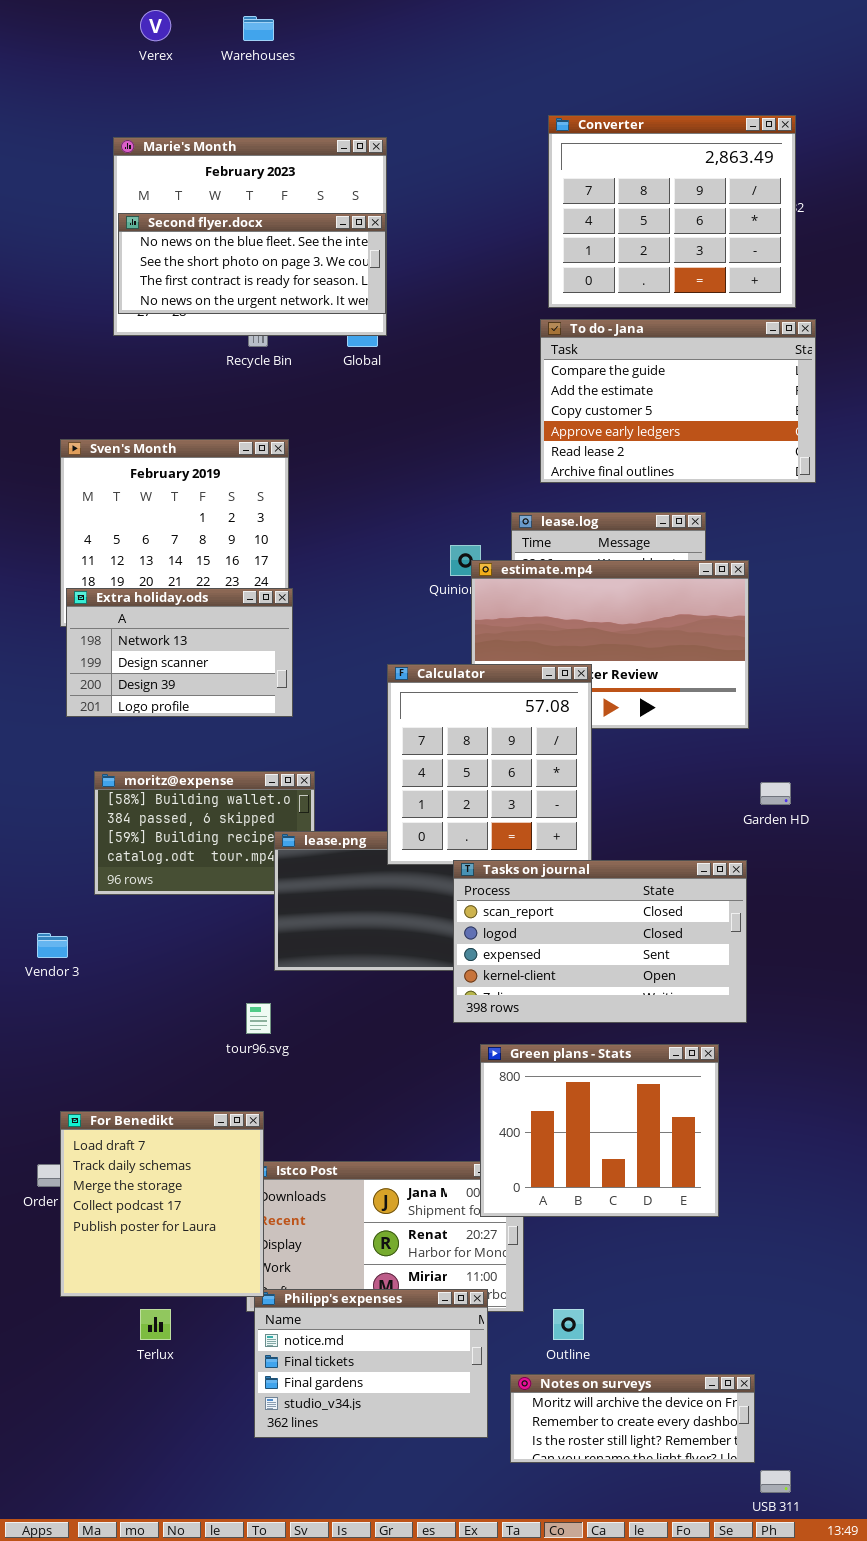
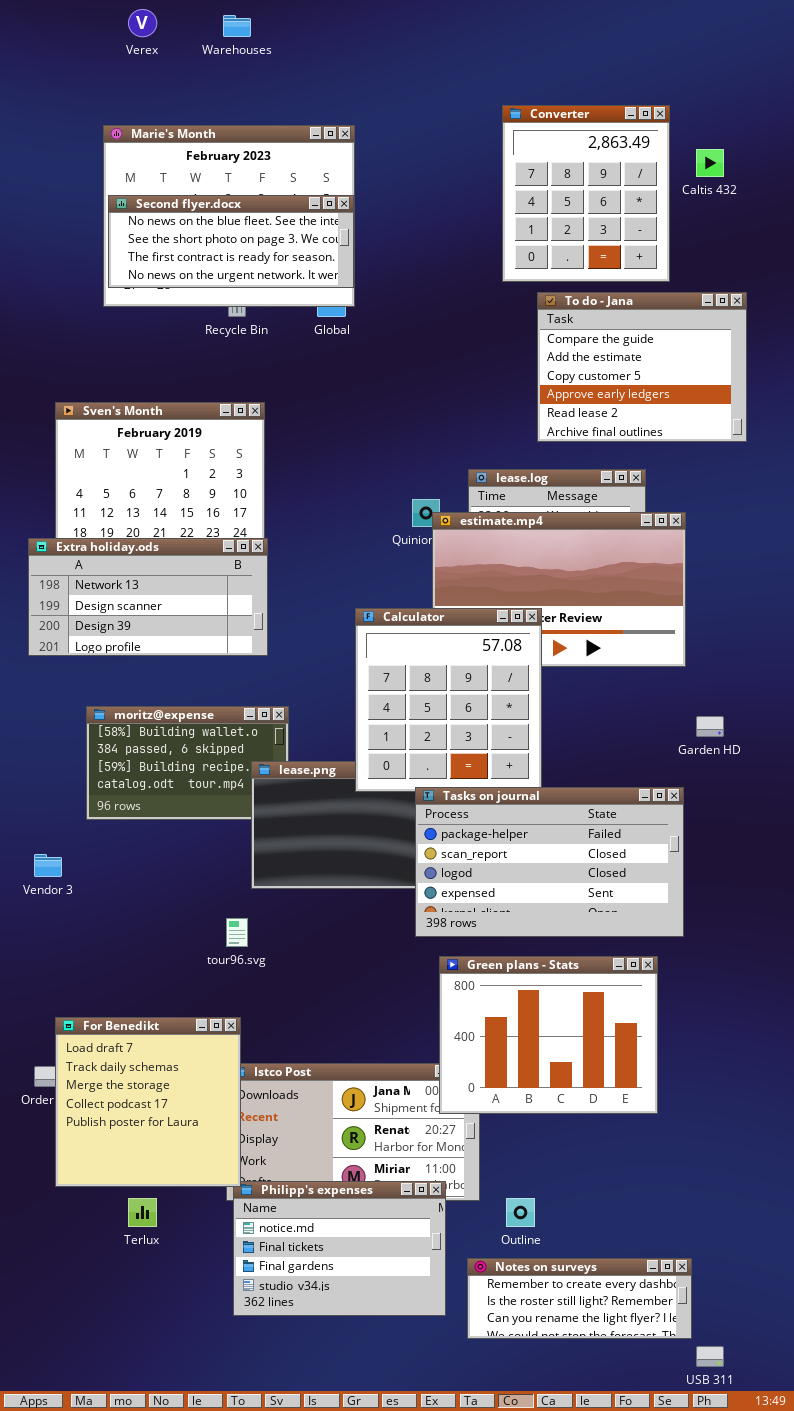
Converter: [548,115,796,308] -> [502,105,670,282], resized
To do - Jana: [540,319,816,483] -> [537,292,747,442], resized
Extra holiday.ods: [66,588,293,717] -> [28,538,268,656], resized
Tasks on journal: [453,860,747,1023] -> [415,787,684,937], scrolled up 1 row
Notes on surveys: [510,1374,755,1463] -> [467,1258,692,1339], scrolled down 1 row

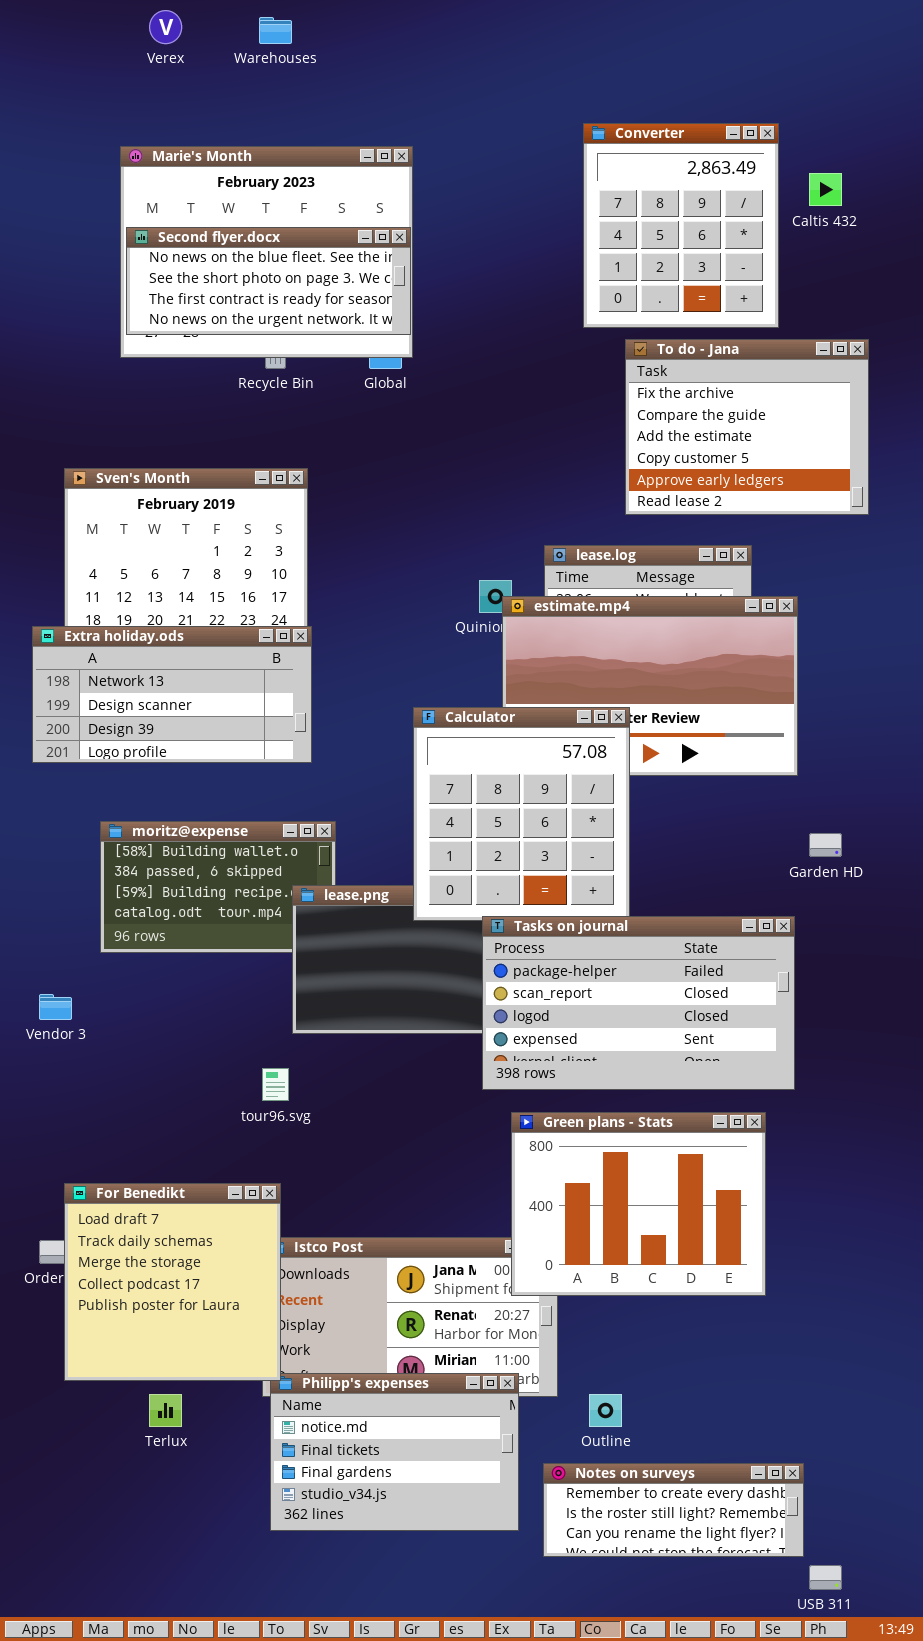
To do - Jana: [537,292,747,442] -> [625,339,869,515], scrolled up 1 row

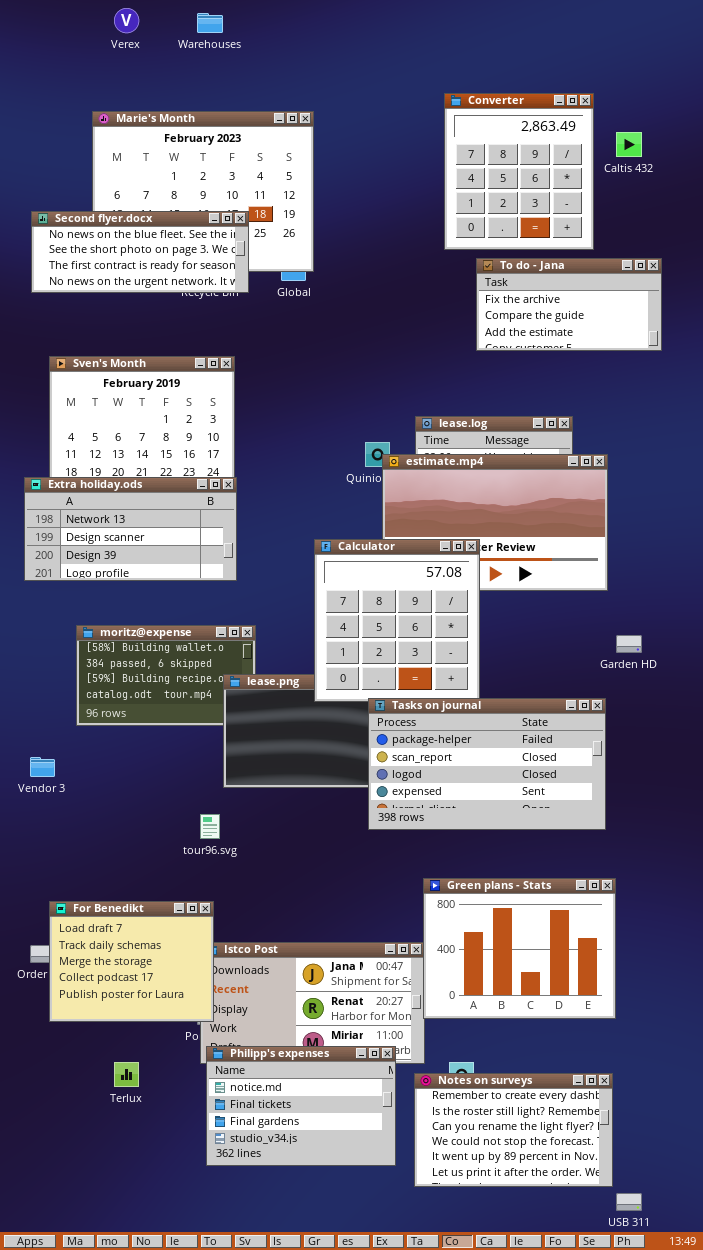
Second flyer.docx: [126,227,411,335] -> [31,211,249,293], moved
To do - Jana: [625,339,869,515] -> [476,258,662,351], resized
Green plans - Stats: [511,1112,766,1296] -> [423,878,616,1019], moved
For Benedikt: [64,1183,281,1381] -> [49,901,214,1022], resized
Notes on surveys: [543,1463,804,1557] -> [414,1073,613,1187], resized

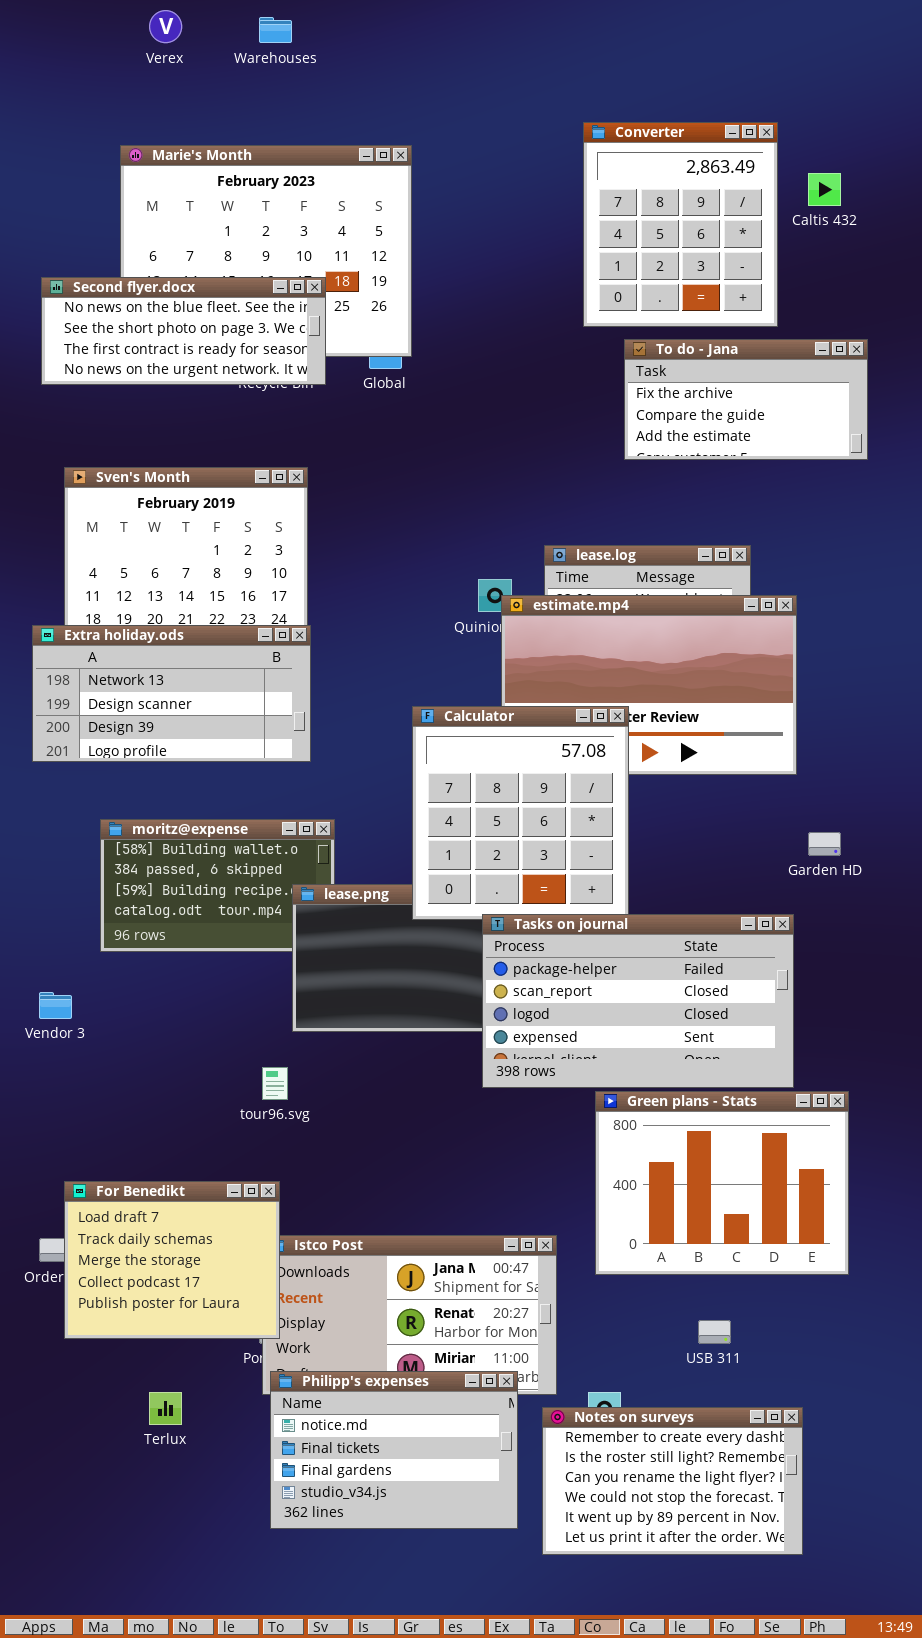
Green plans - Stats: [423,878,616,1019] -> [595,1091,849,1275], moved
USB 311: [616,1193,642,1211] -> [698,1320,731,1344], moved

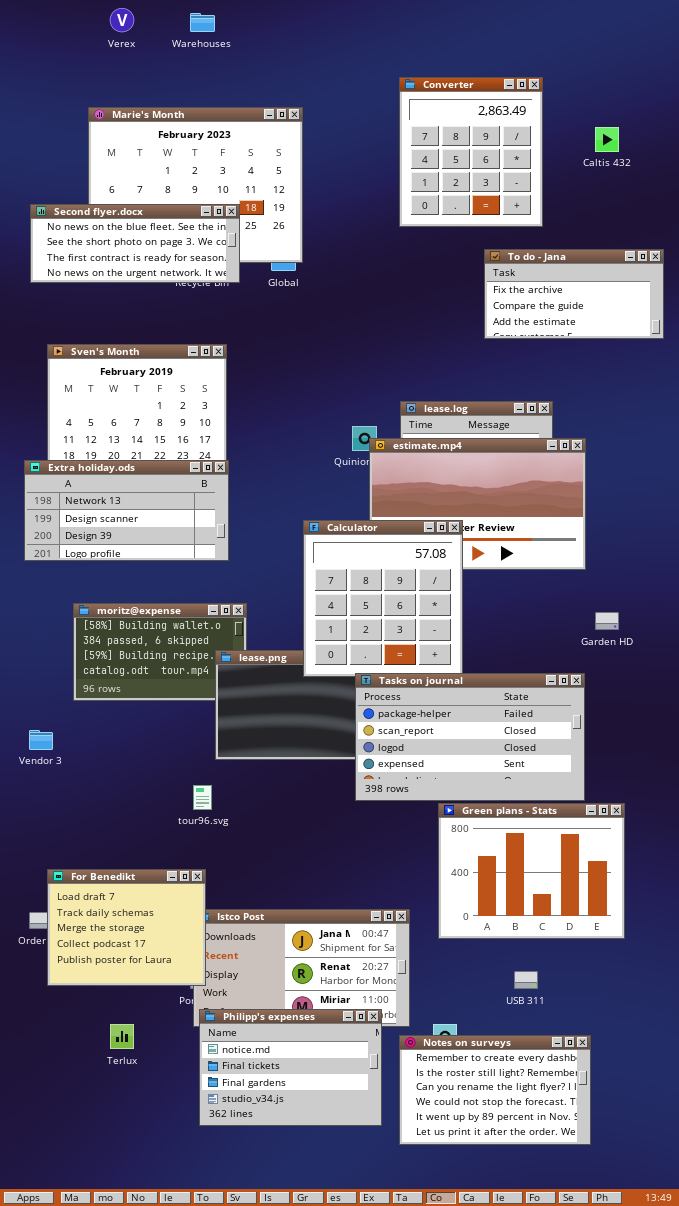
Converter: [583,122,778,327] -> [399,77,543,227], moved
To do - Jana: [624,339,868,460] -> [484,249,664,339], moved

